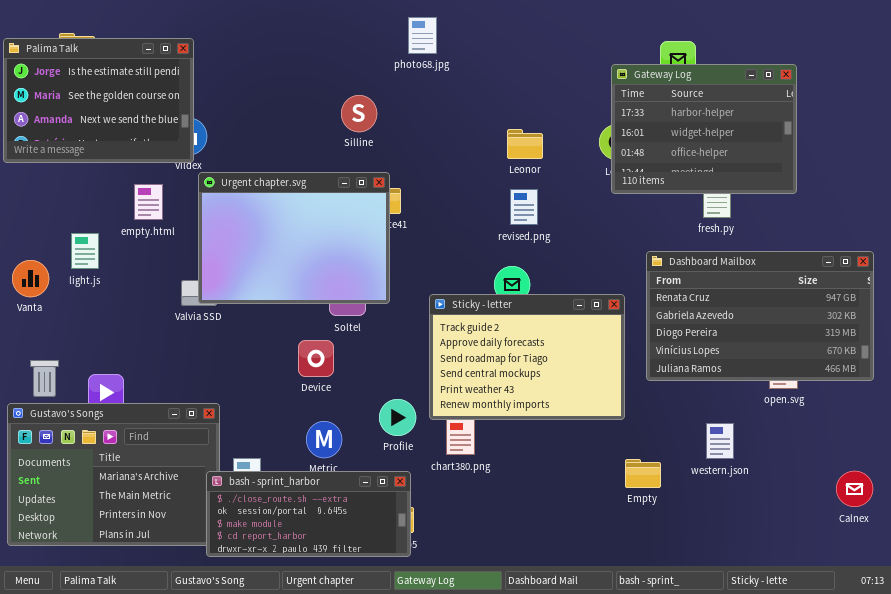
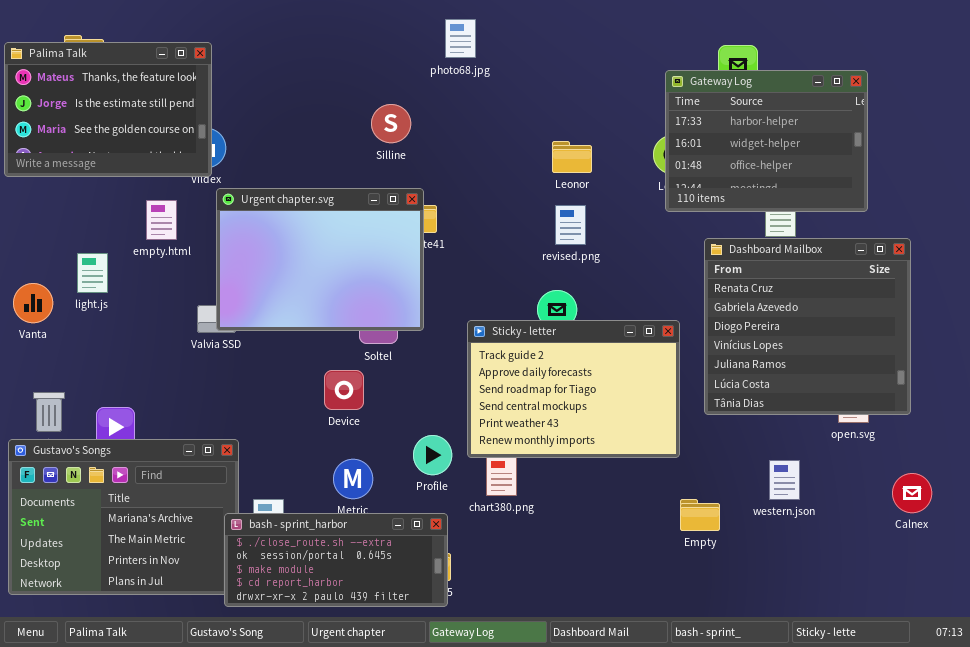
Palima Talk: [3,38,194,163] -> [4,42,212,177], scrolled up 1 row
Dashboard Mailbox: [646,251,874,381] -> [704,238,911,415], resized
Calnex: [836,471,873,507] -> [892,473,932,513], moved

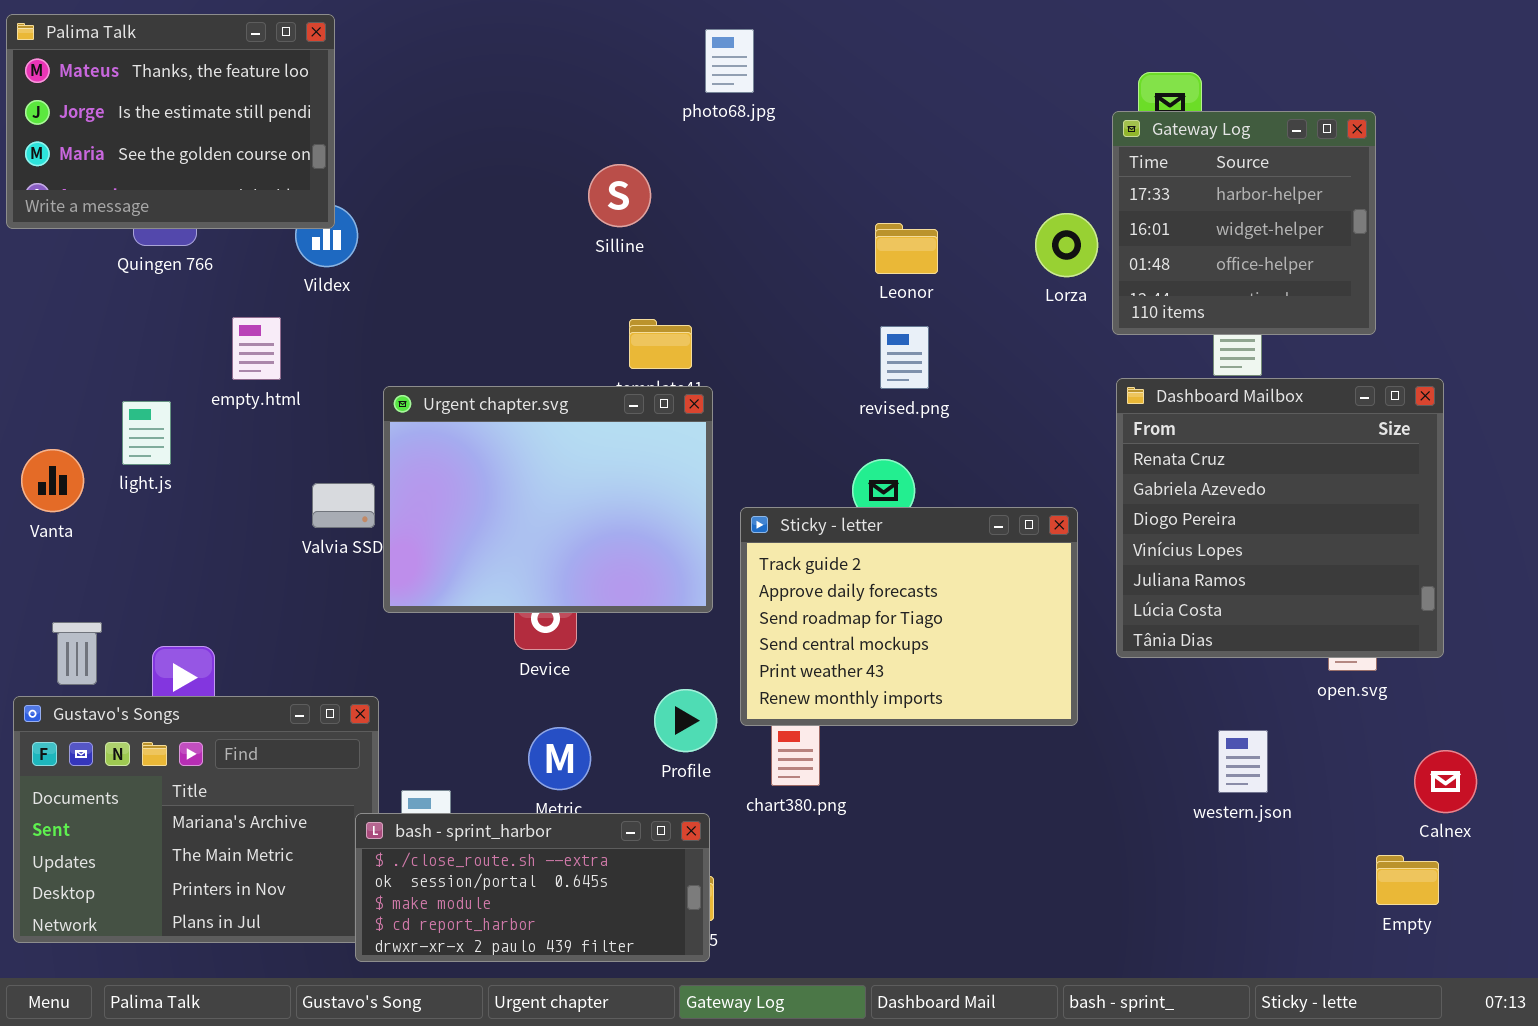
Palima Talk: [4,42,212,177] -> [6,14,335,229], moved
Gateway Log: [665,70,868,212] -> [1112,111,1376,335], resized
Urgent chapter.svg: [216,188,424,331] -> [383,386,713,613], moved
Empty: [680,499,720,531] -> [1376,855,1439,905], moved

